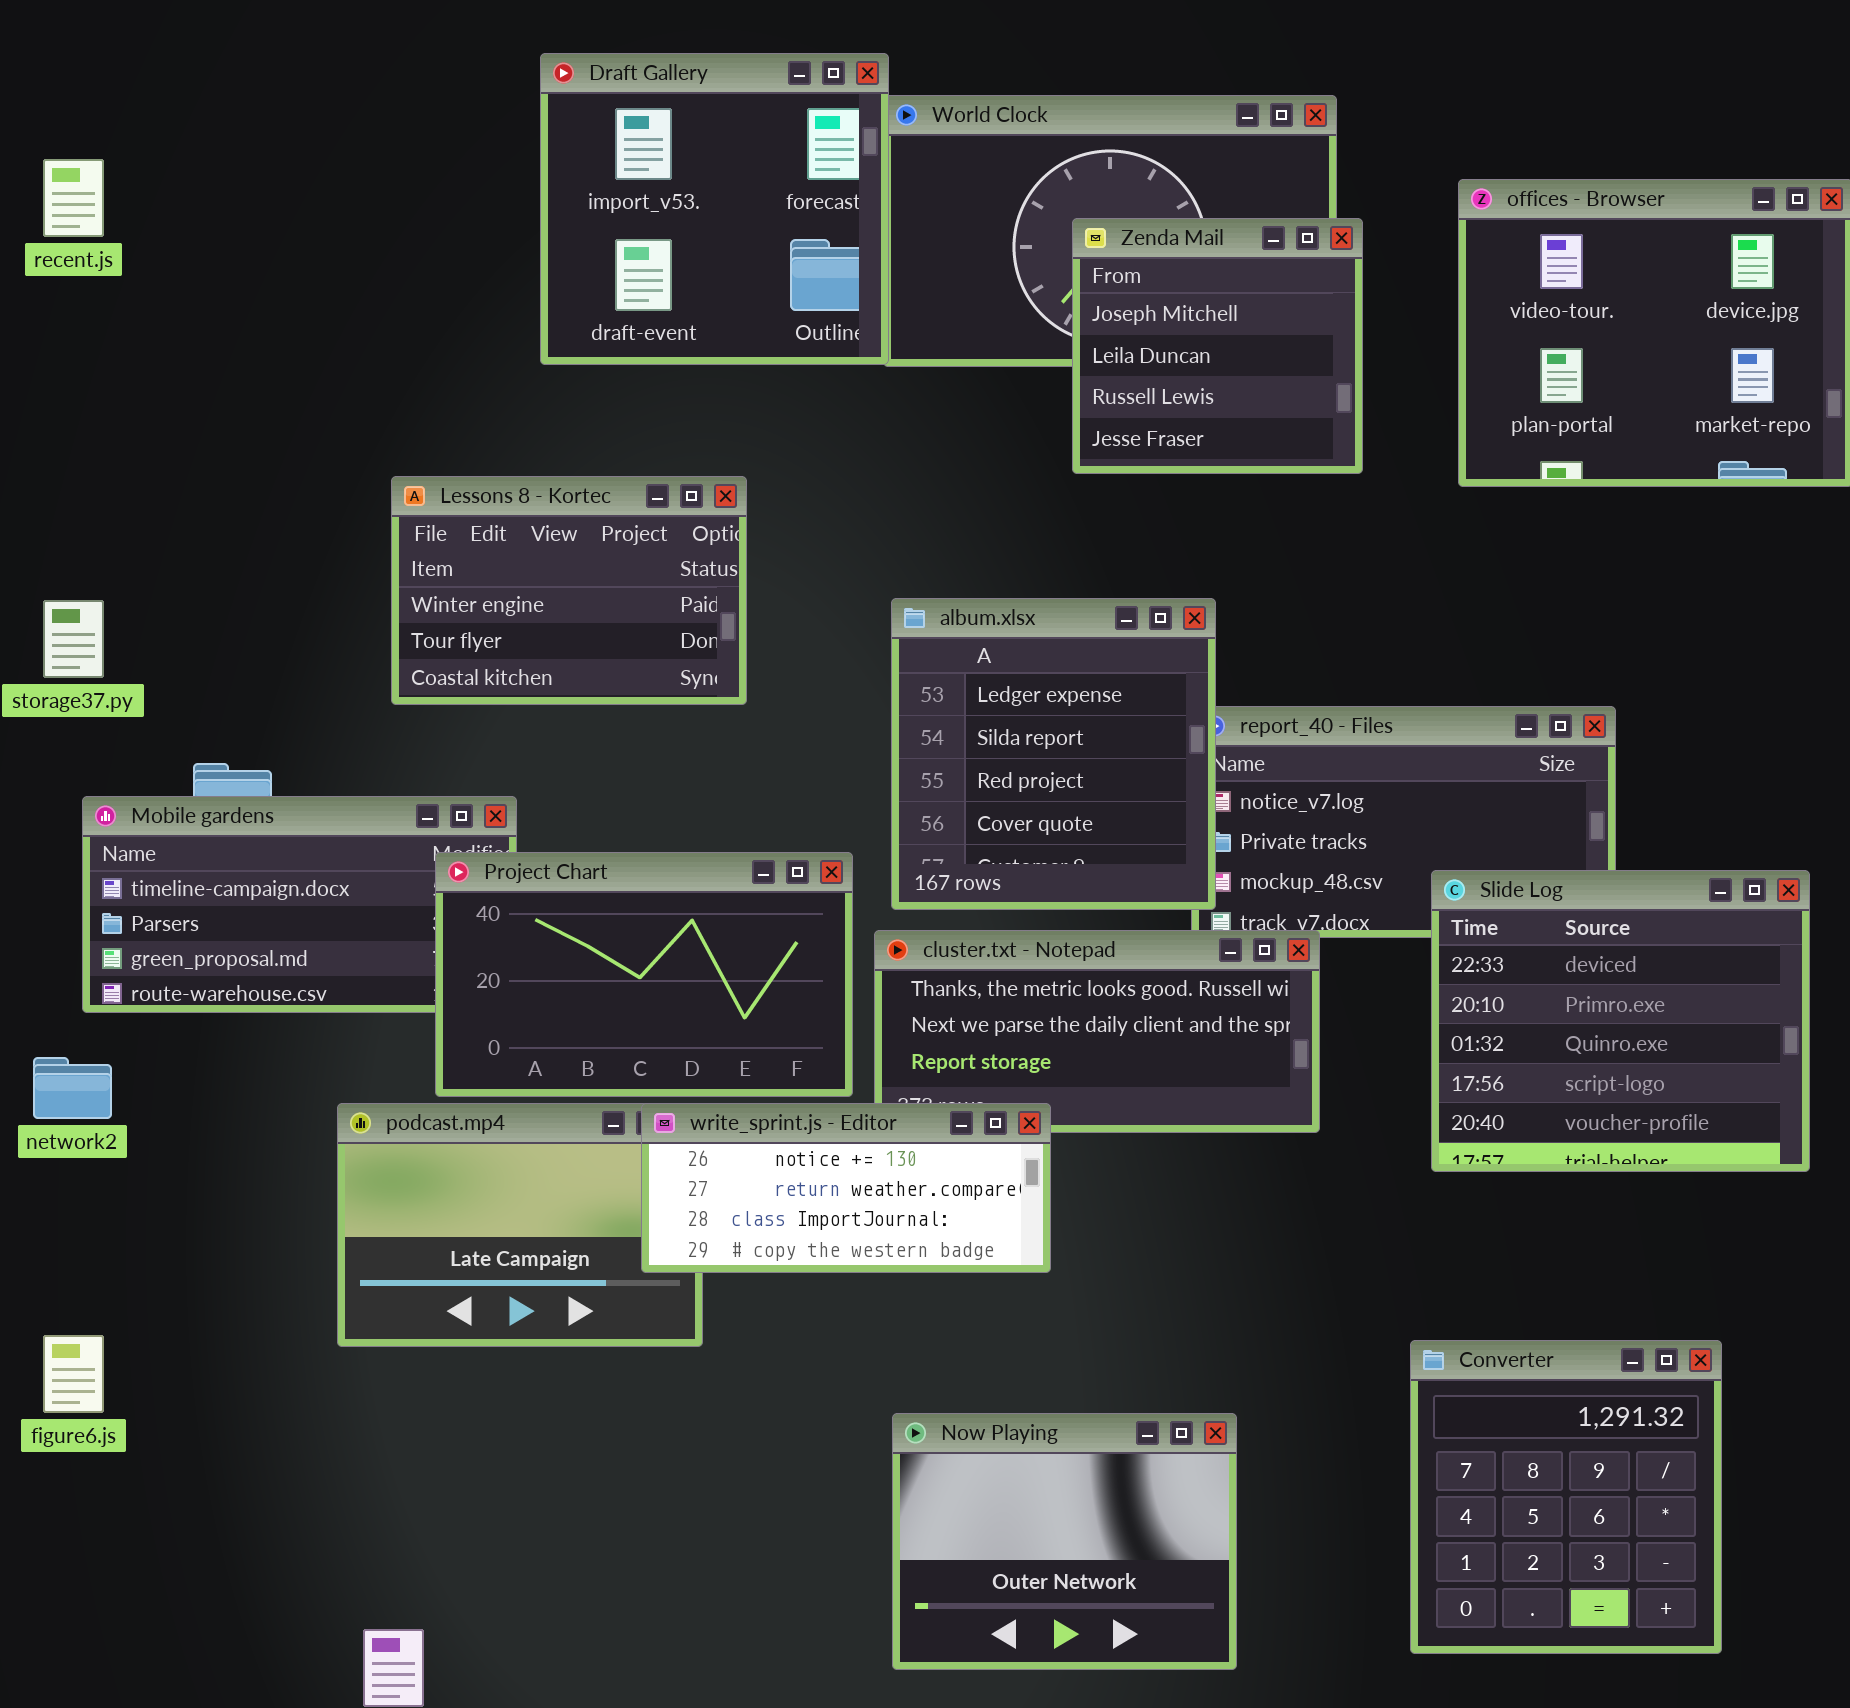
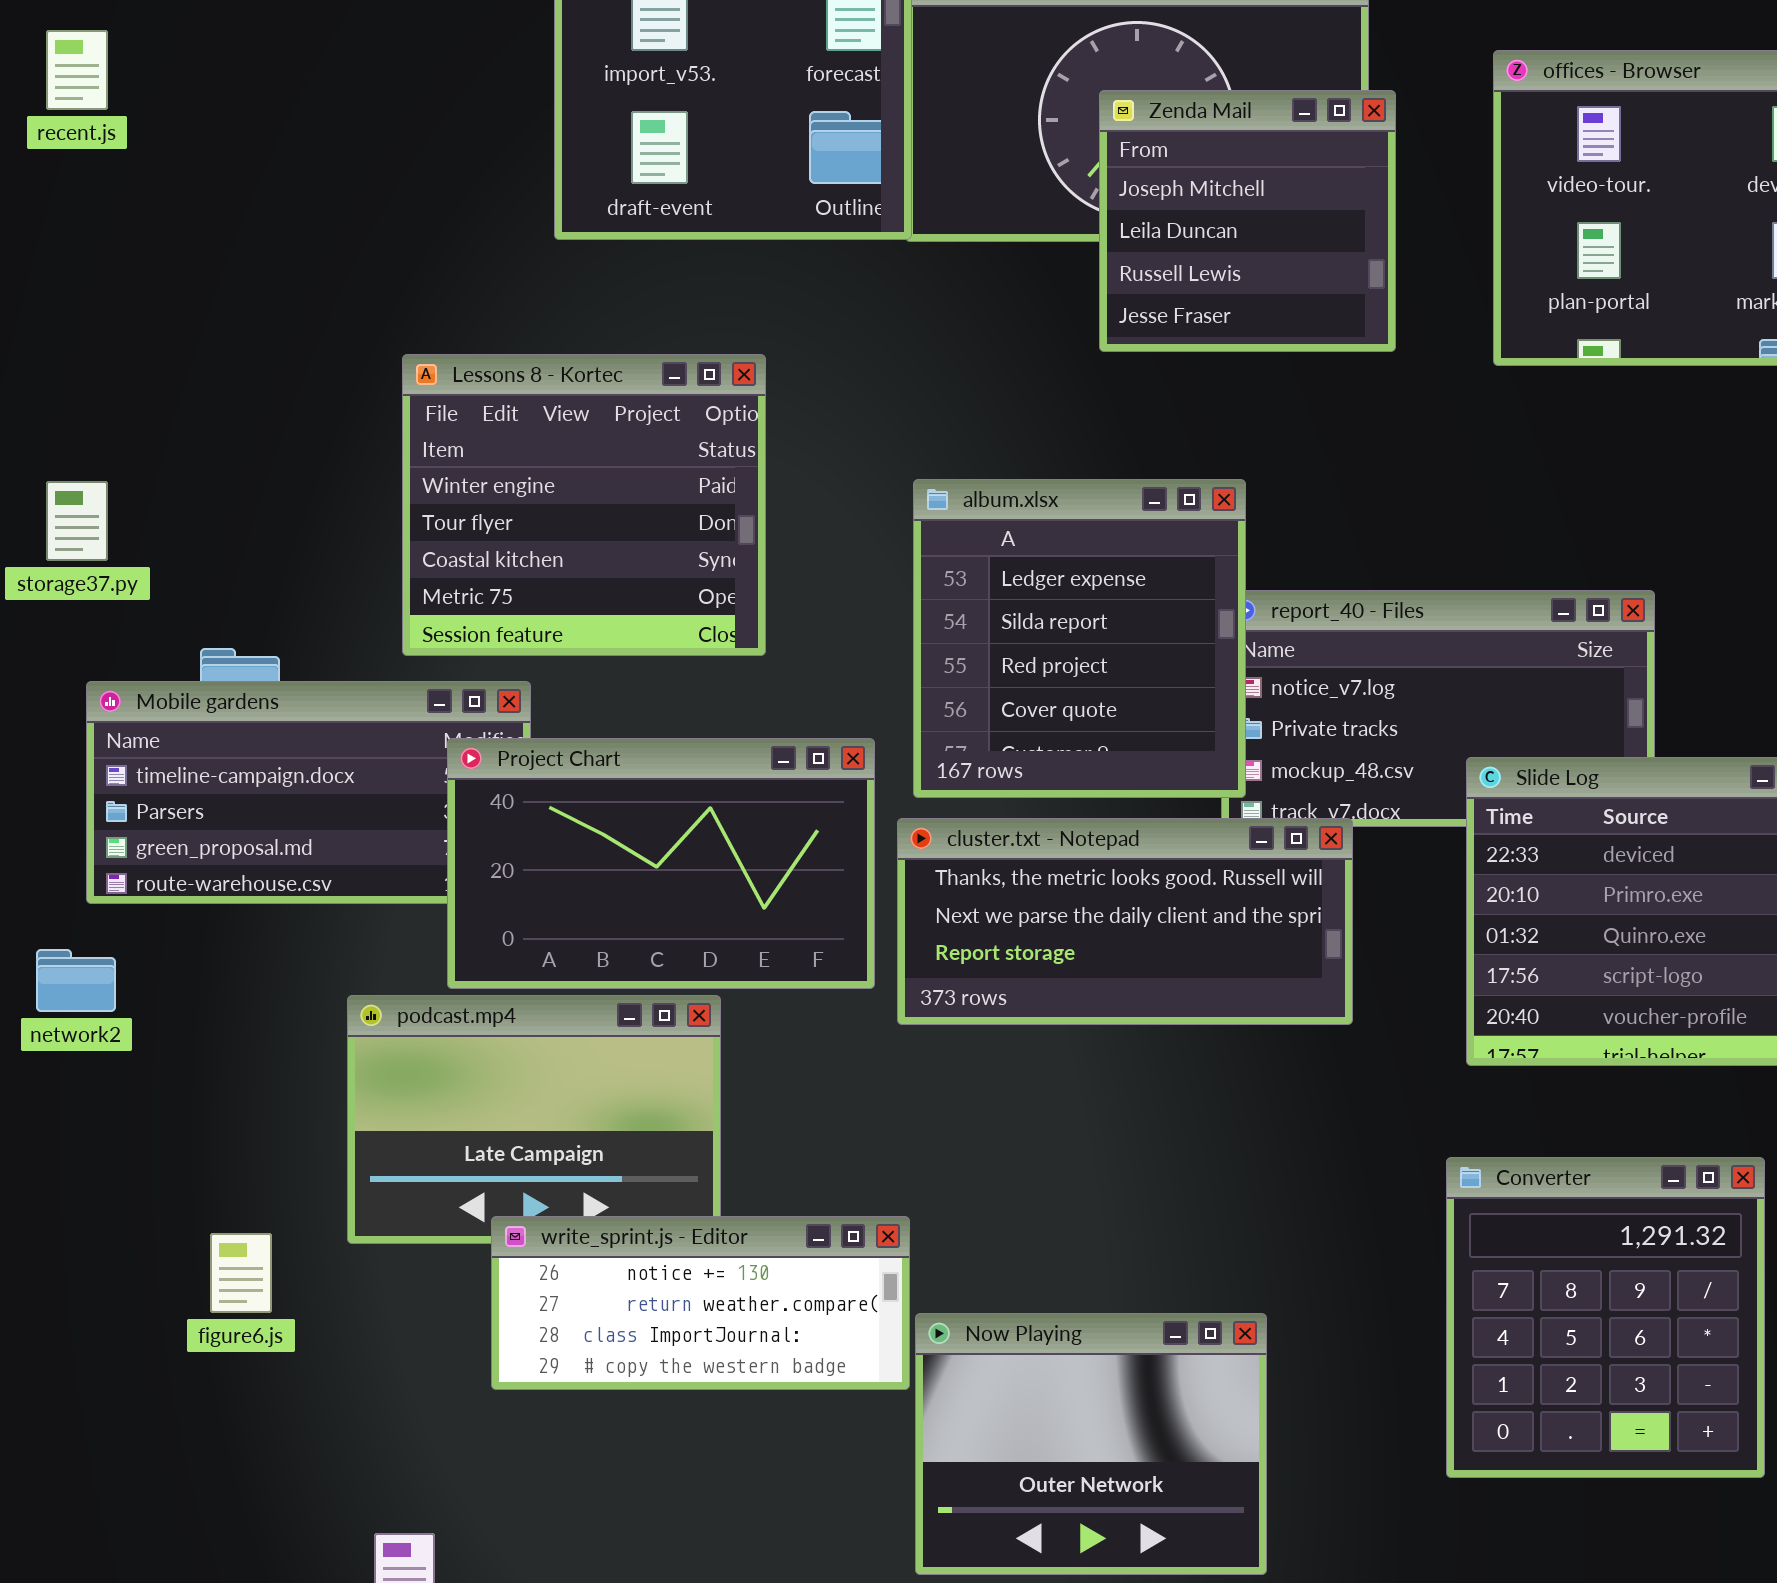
Lessons 8 - Kortec: [391,476,747,705] -> [402,354,766,656], resized
write_sprint.js - Editor: [641,1103,1051,1273] -> [491,1216,910,1390], moved
figure6.js: [43,1335,104,1413] -> [210,1233,272,1313], moved
Converter: [1410,1340,1722,1654] -> [1446,1157,1765,1478], moved

